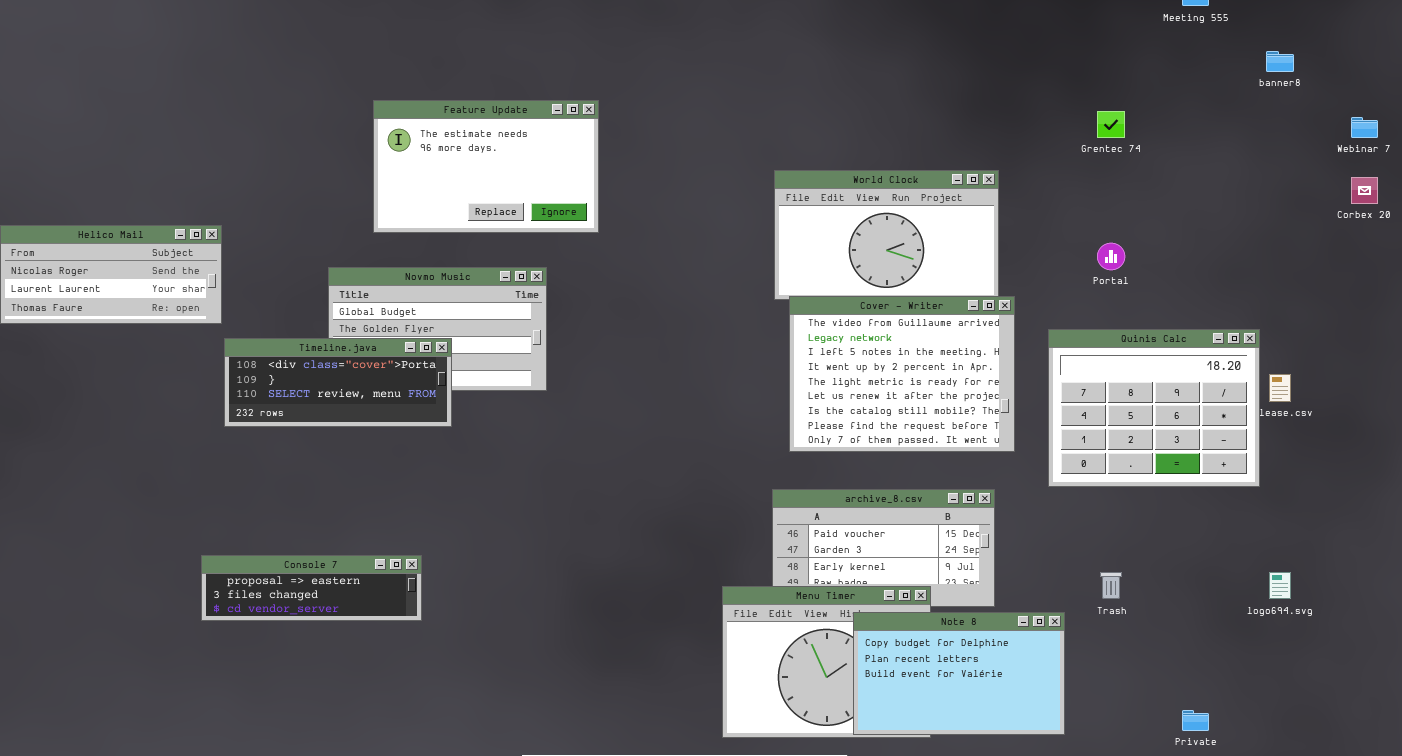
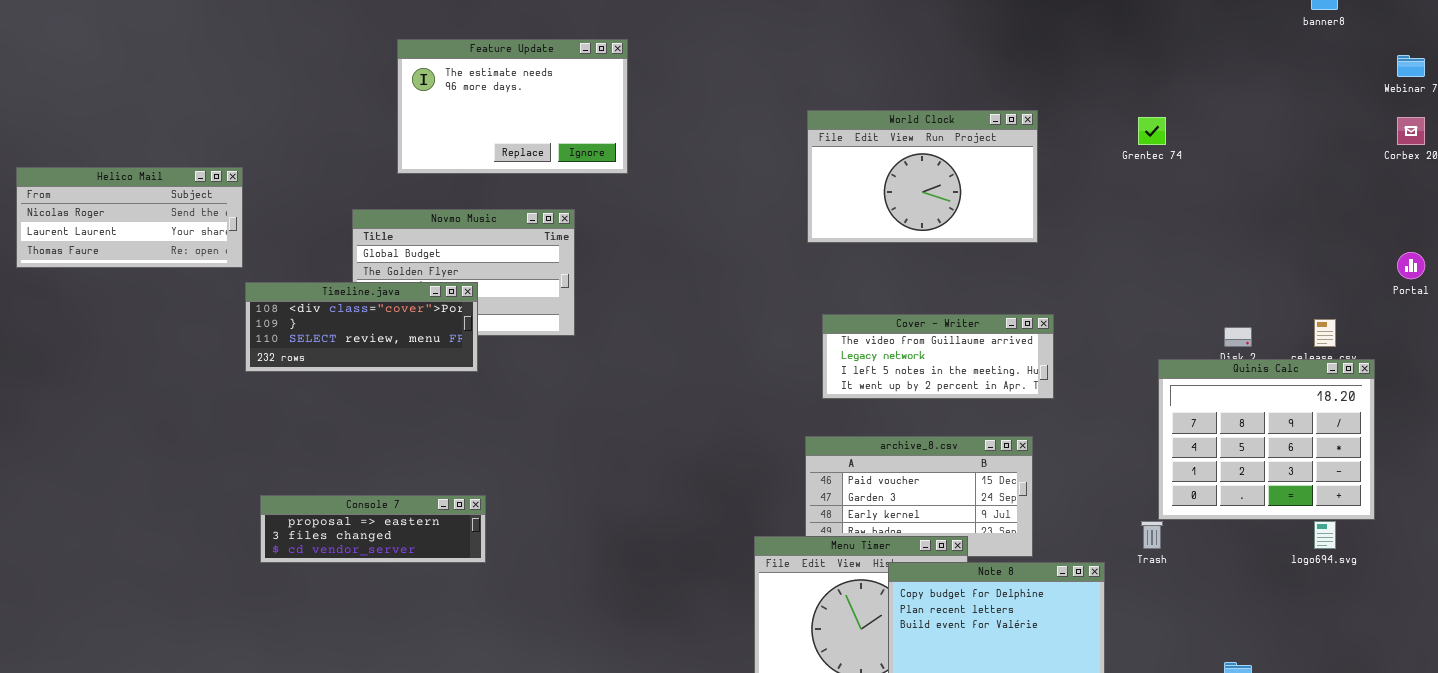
Grentec 74: [1097,111,1125,138] -> [1138,117,1166,145], moved
Portal: [1097,243,1125,270] -> [1397,252,1425,279], moved
Cover - Writer: [789,296,1015,452] -> [822,314,1054,399], resized
Quinis Calc: [1048,329,1260,487] -> [1158,359,1375,520], moved
Console 7: [201,555,422,621] -> [260,495,486,563], moved

